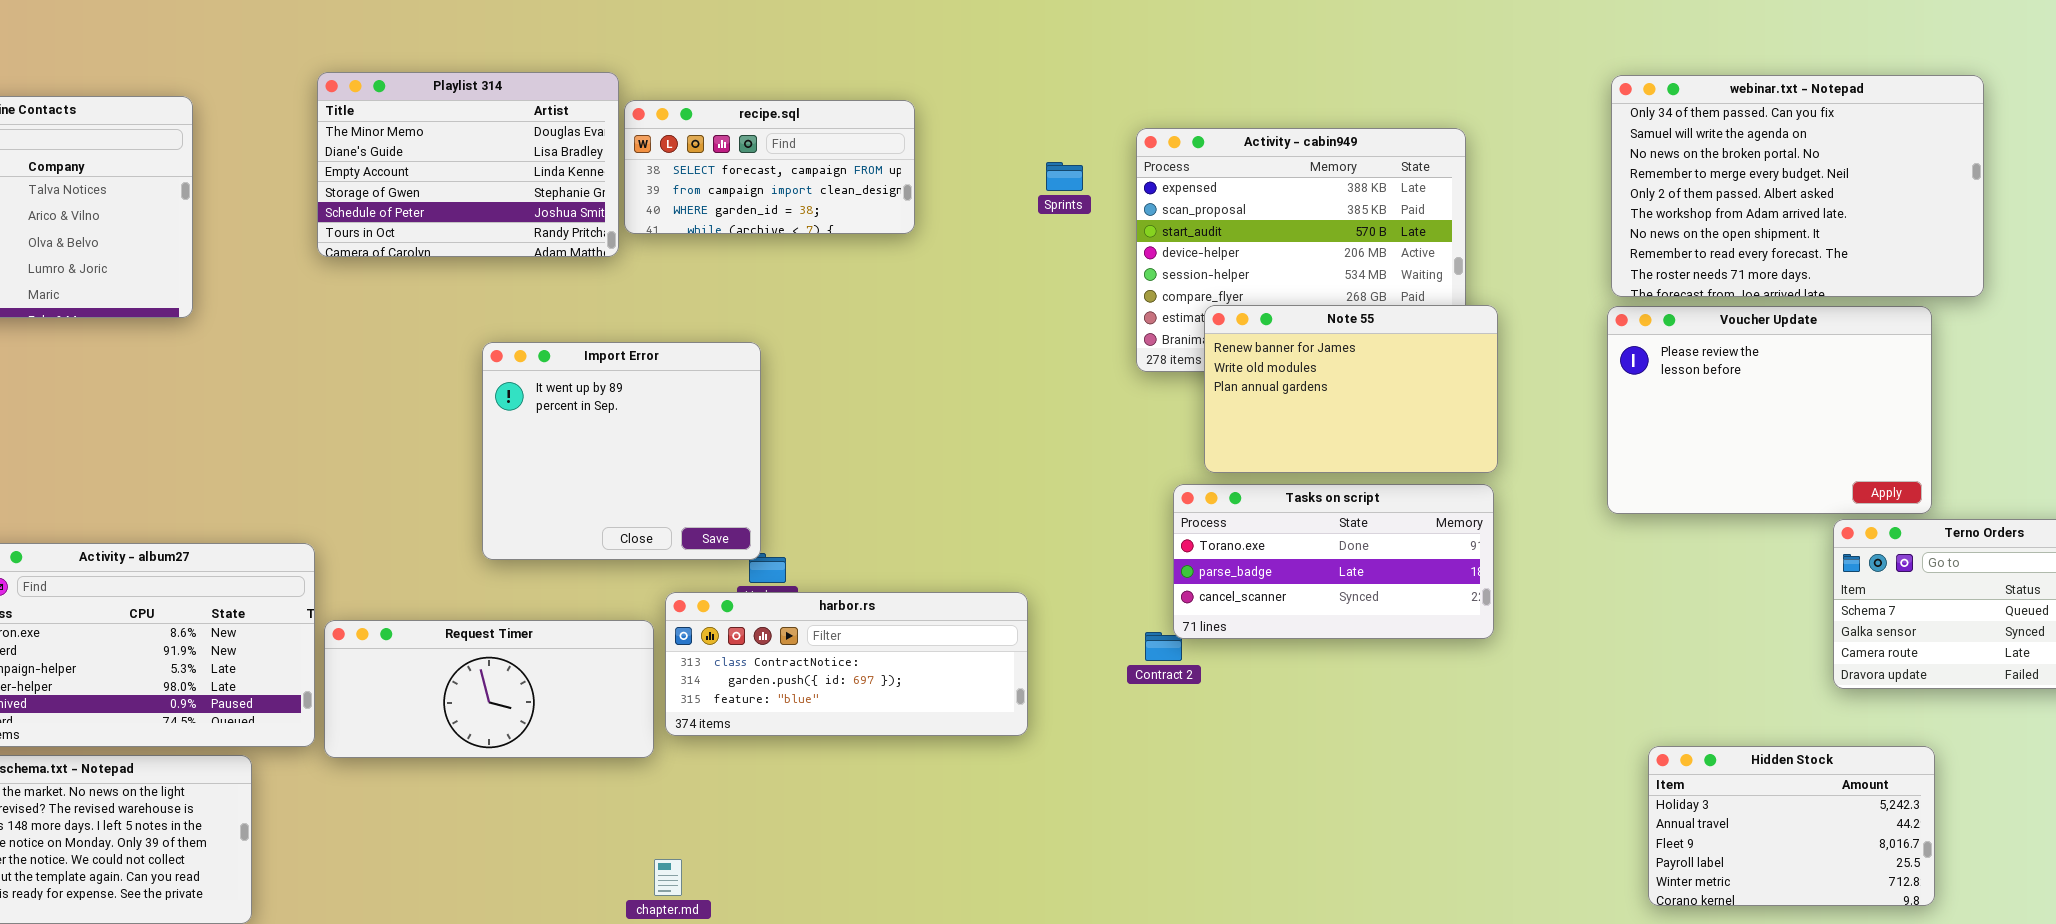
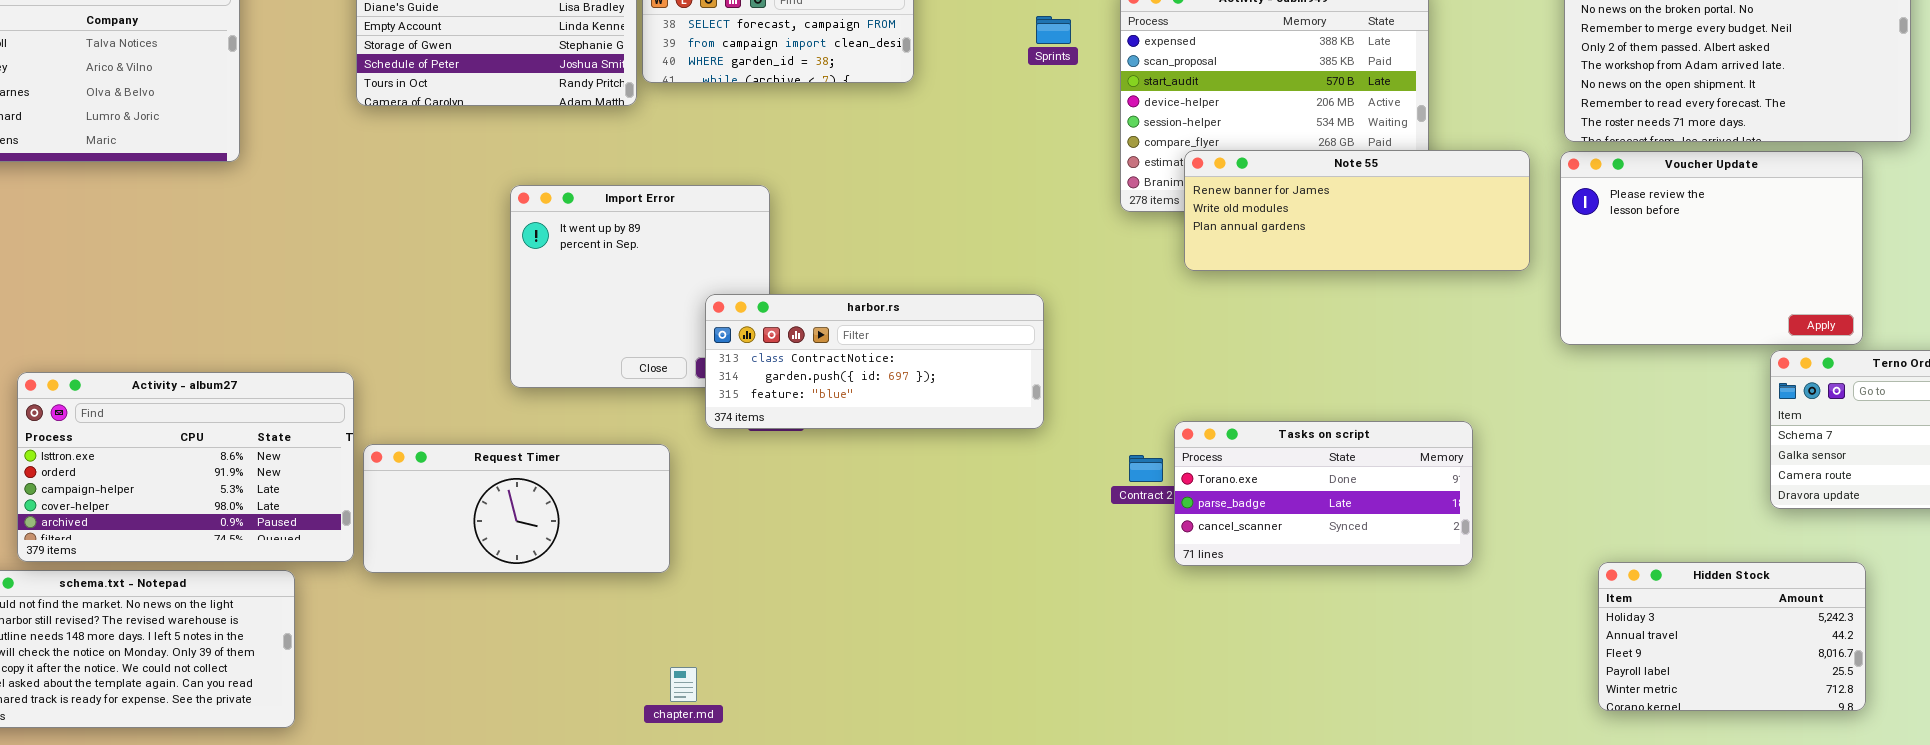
Note 55: [1204,305,1498,473] -> [1184,150,1530,271], resized
Tasks on script: [1173,484,1494,639] -> [1174,421,1473,566], moved
harbor.rs: [665,592,1028,736] -> [705,294,1044,429], moved

